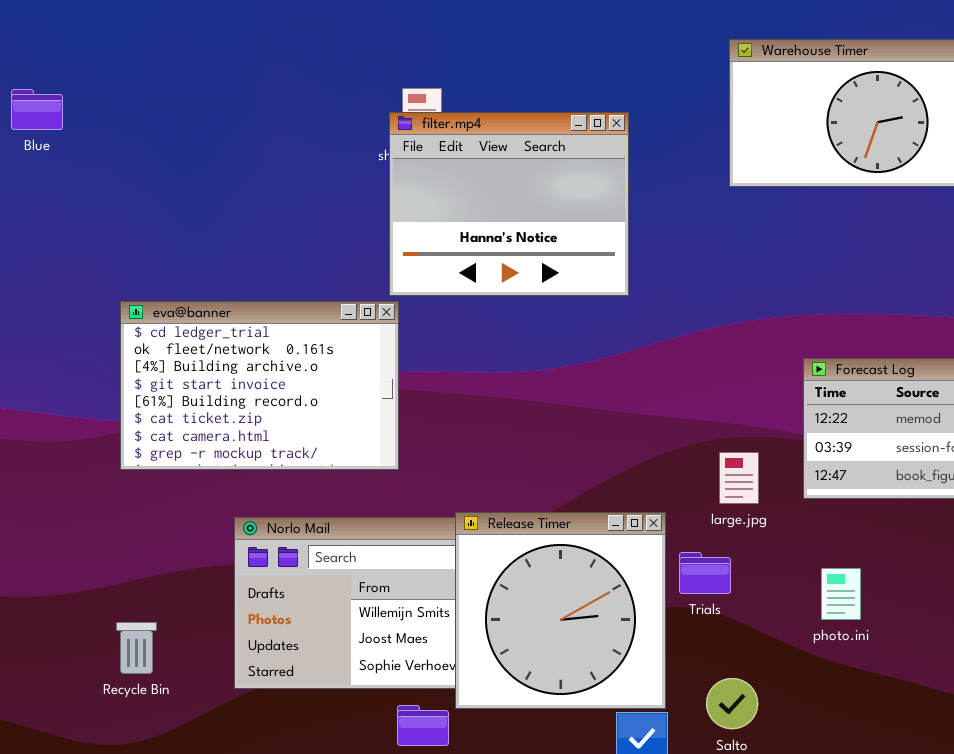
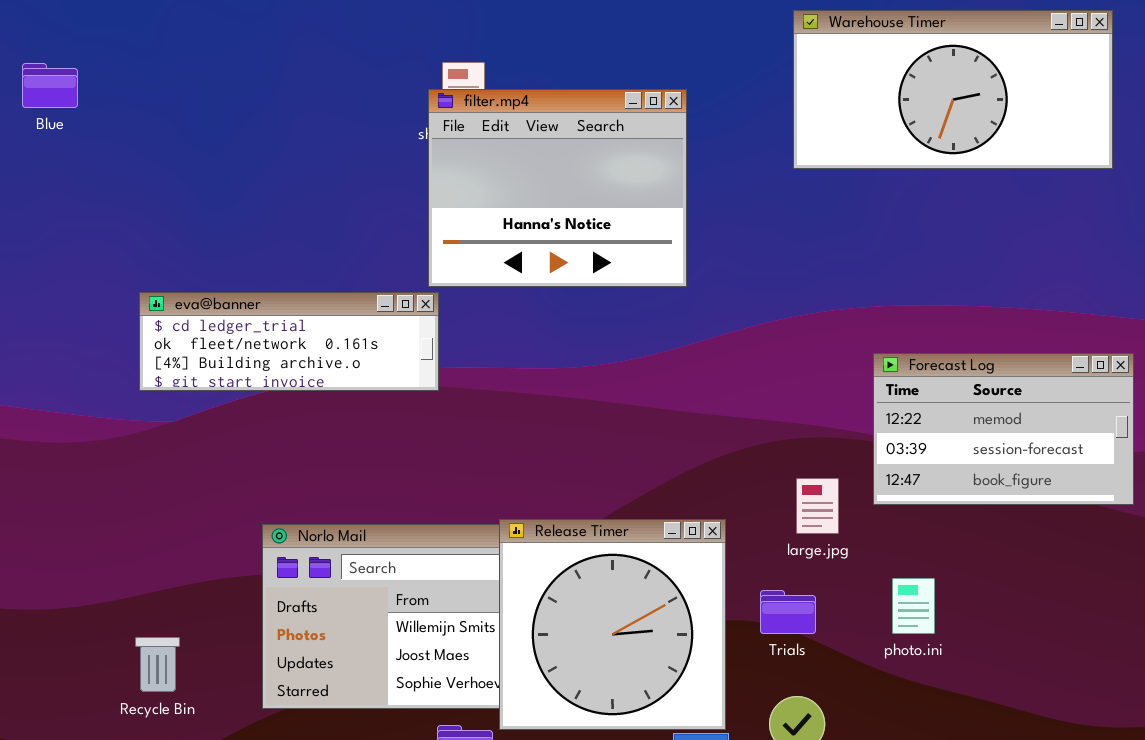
eva@banner: [120,301,399,470] -> [139,292,439,391], resized
large.jpg: [719,452,759,504] -> [796,478,839,534], moved
Trials: [679,552,731,594] -> [760,590,816,634], moved

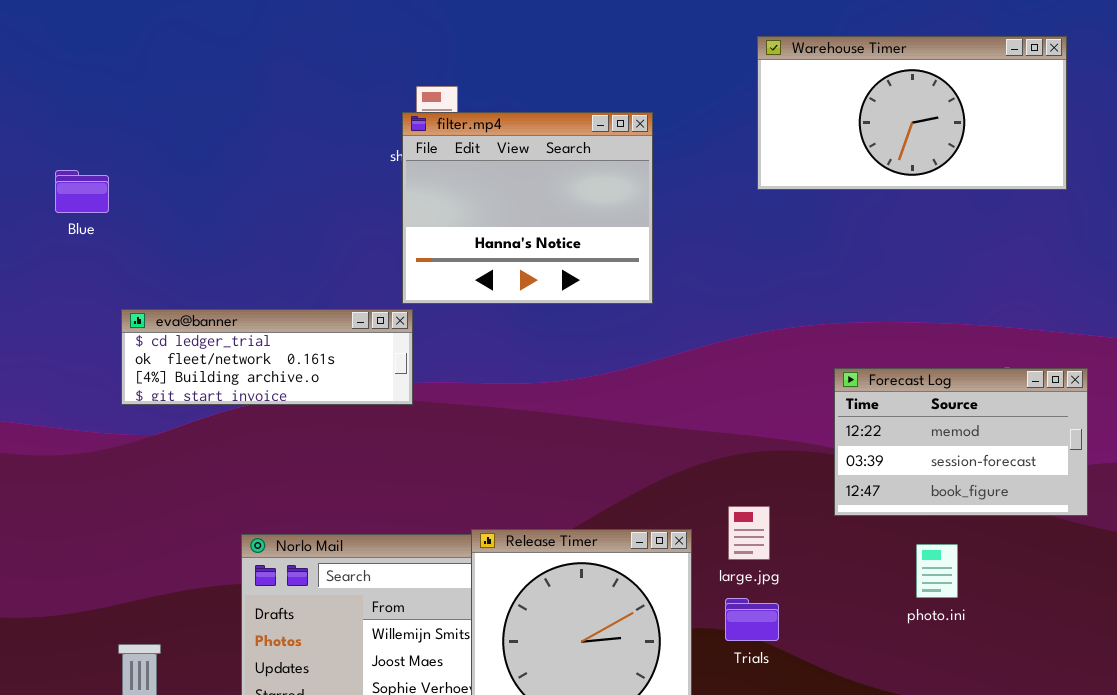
Blue: [22,63,78,108] -> [55,170,109,213], moved
large.jpg: [796,478,839,534] -> [728,506,770,560], moved
photo.ini: [892,578,935,634] -> [916,544,958,598], moved

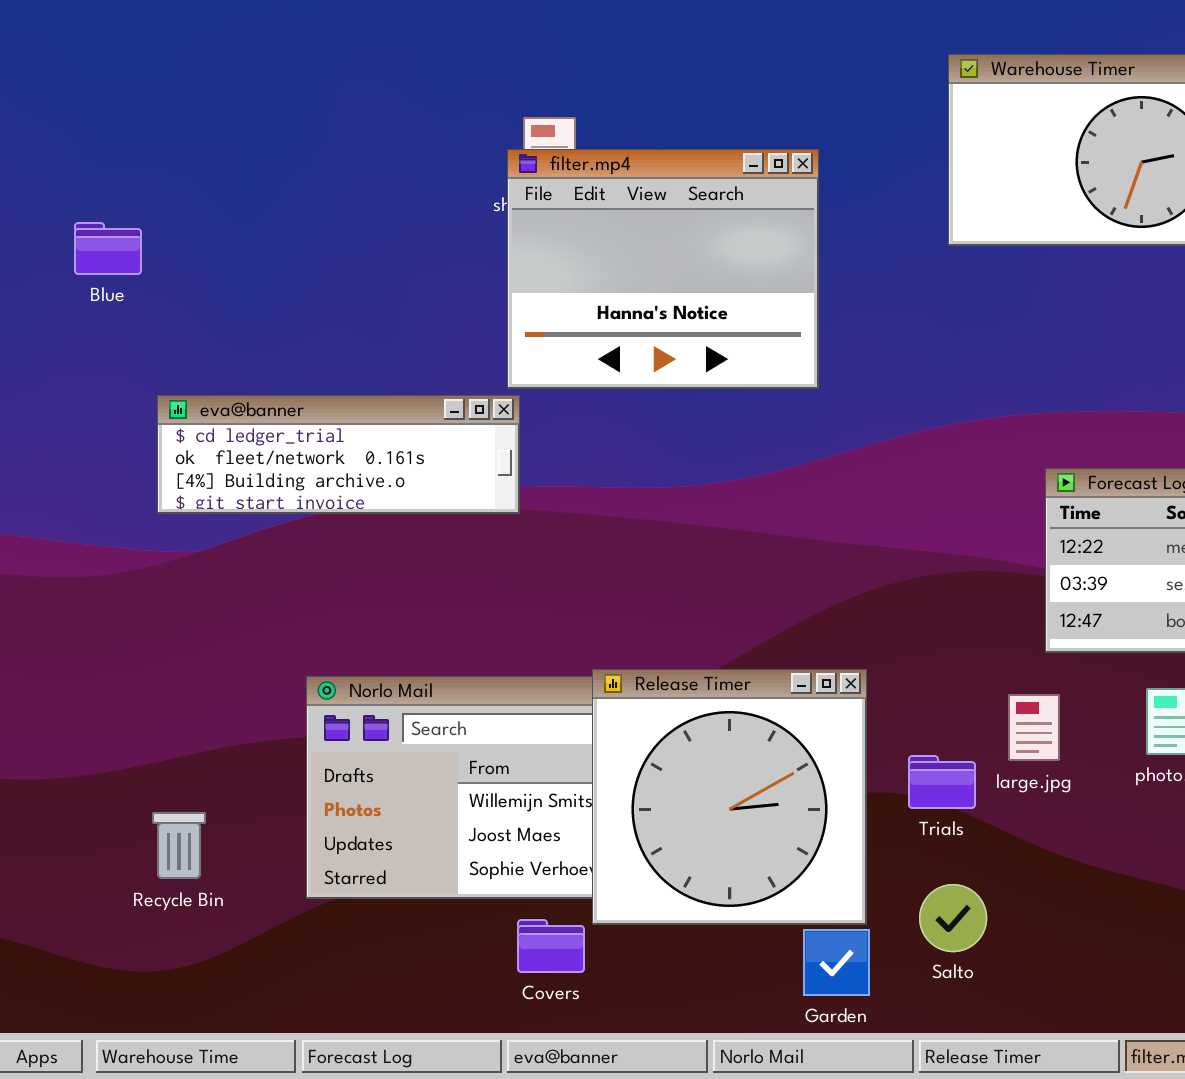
large.jpg: [728,506,770,560] -> [1008,694,1060,761], moved

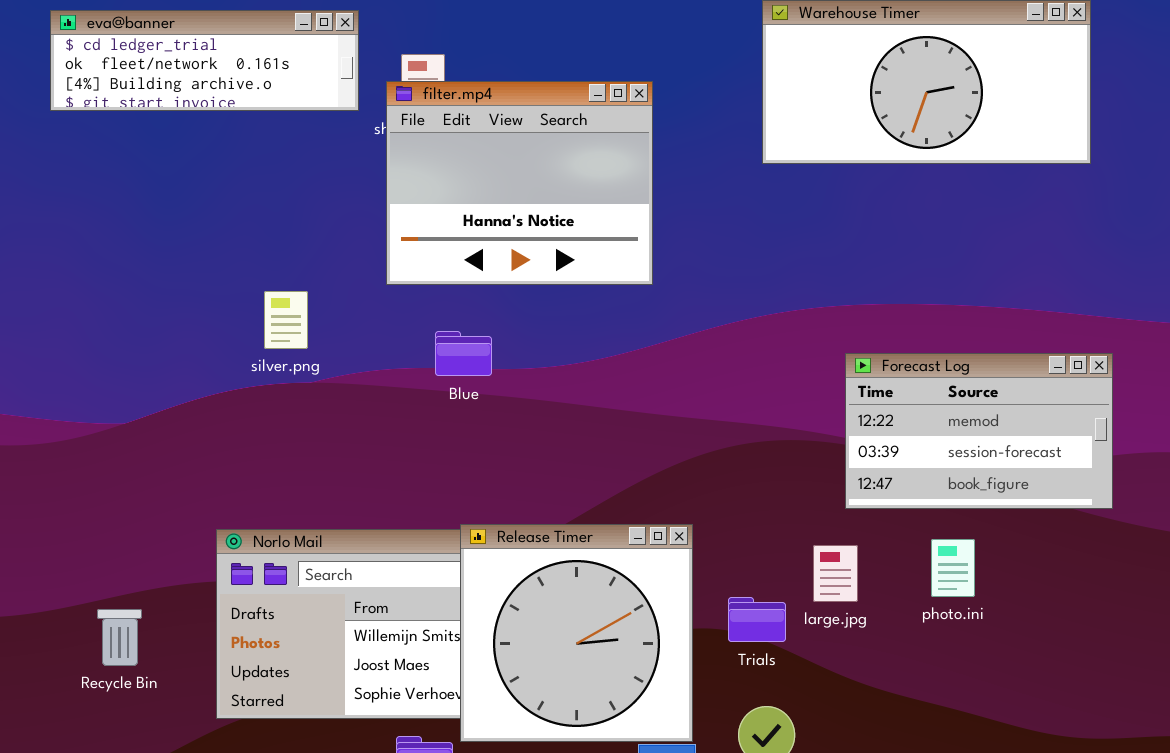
Blue: [74,222,142,275] -> [435,331,492,376], moved
eva@banner: [157,395,520,514] -> [50,10,359,111], moved
Recycle Bin: [152,812,206,879] -> [97,609,142,666], moved

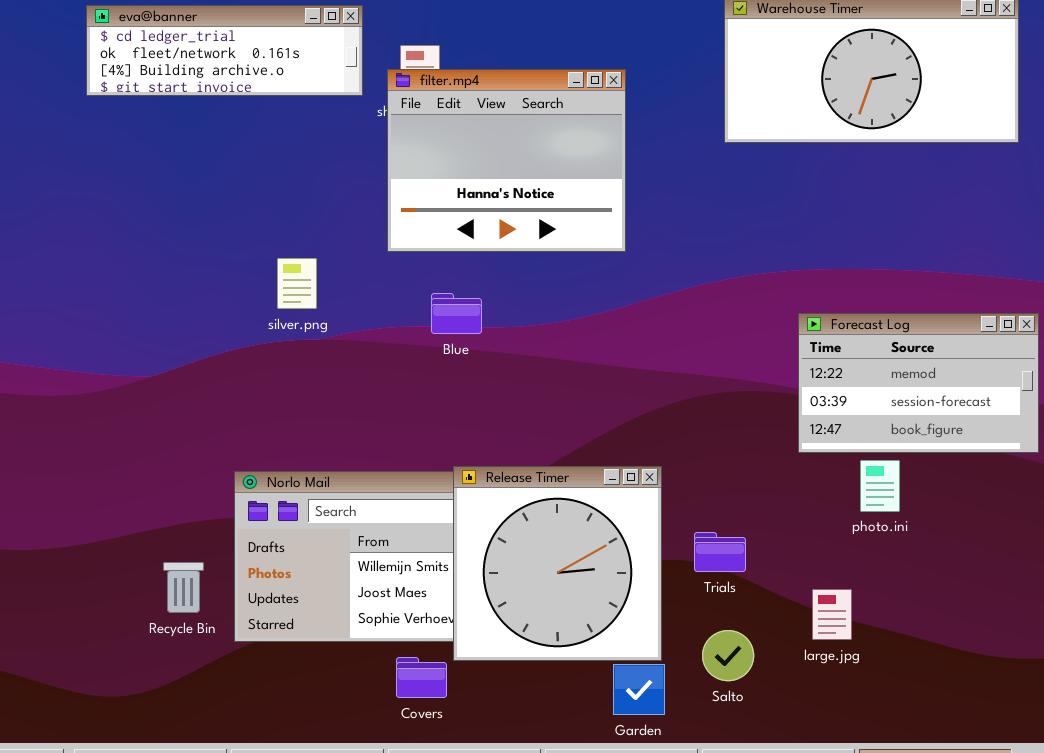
photo.ini: [931,539,975,597] -> [860,460,900,512], moved
large.jpg: [813,545,858,602] -> [812,589,852,640], moved
Recycle Bin: [97,609,142,666] -> [163,562,204,613], moved

